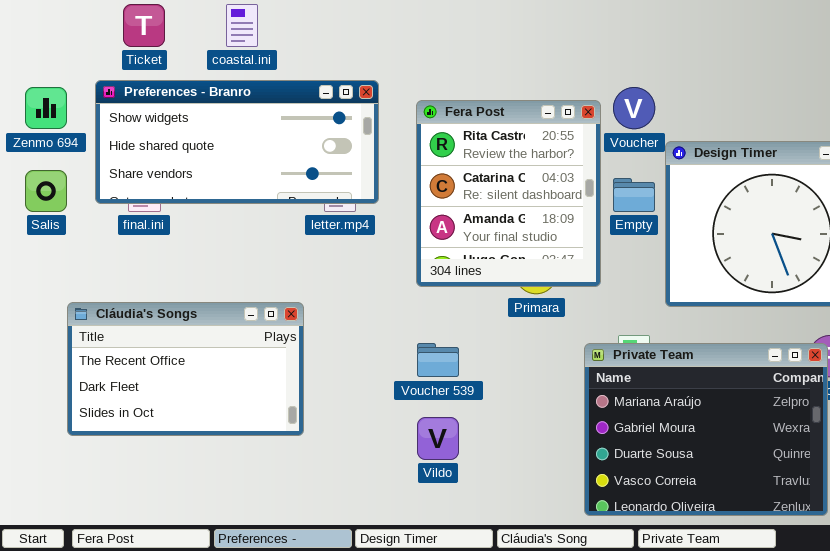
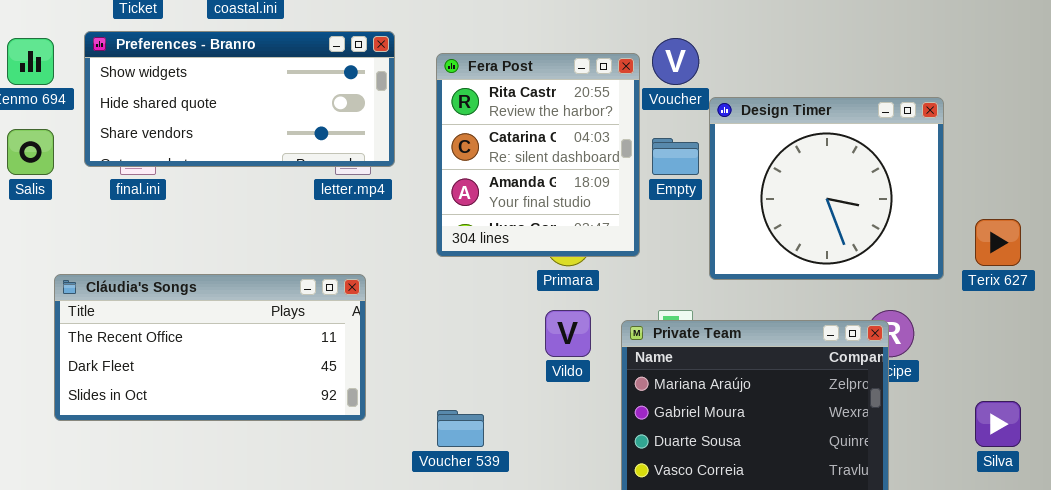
Cláudia's Songs: [67,302,304,436] -> [54,274,366,421], resized
Voucher 539: [417,343,459,377] -> [437,410,484,447], moved
Vildo: [417,417,459,460] -> [545,310,591,357], moved

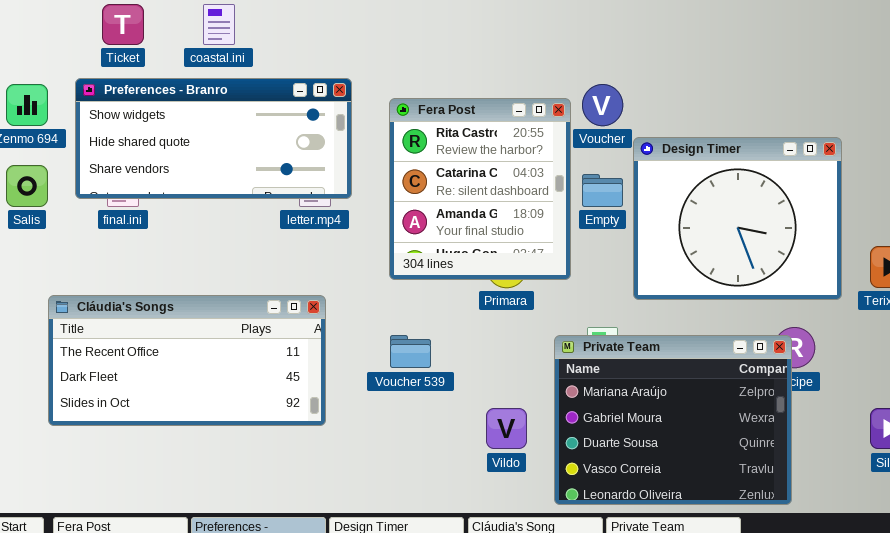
Vildo: [545,310,591,357] -> [486,408,527,449], moved
Voucher 539: [437,410,484,447] -> [390,335,431,368], moved

